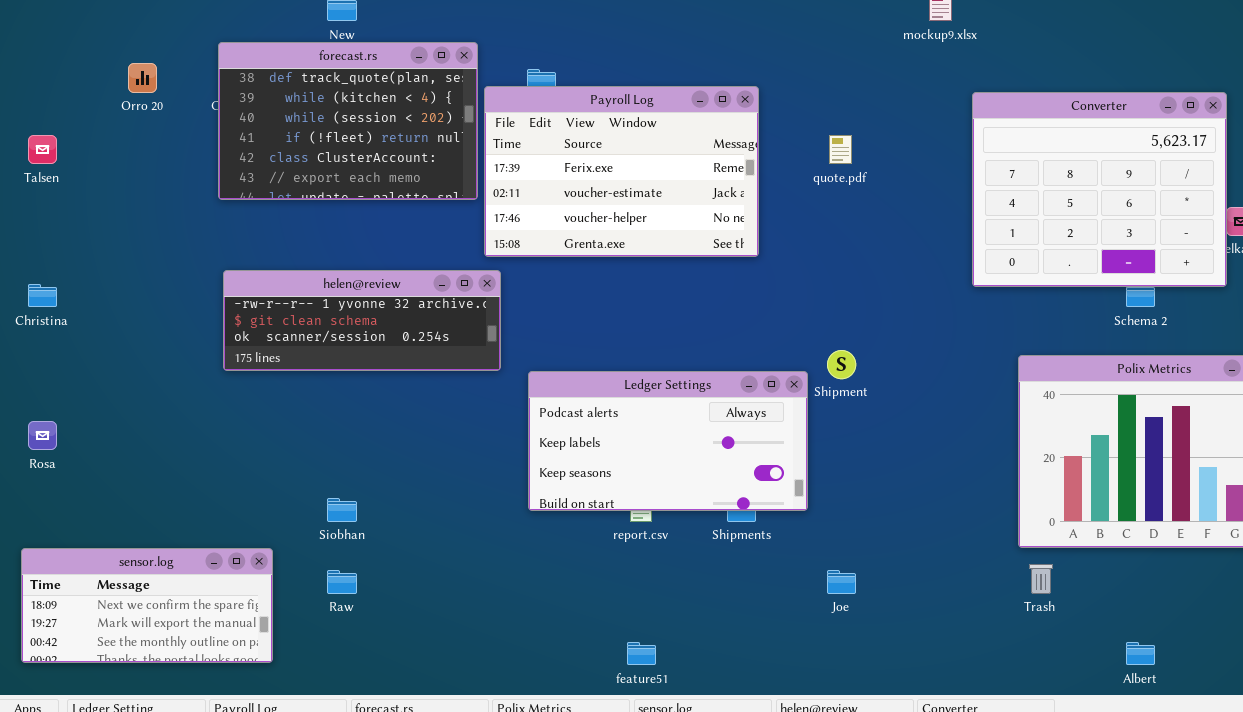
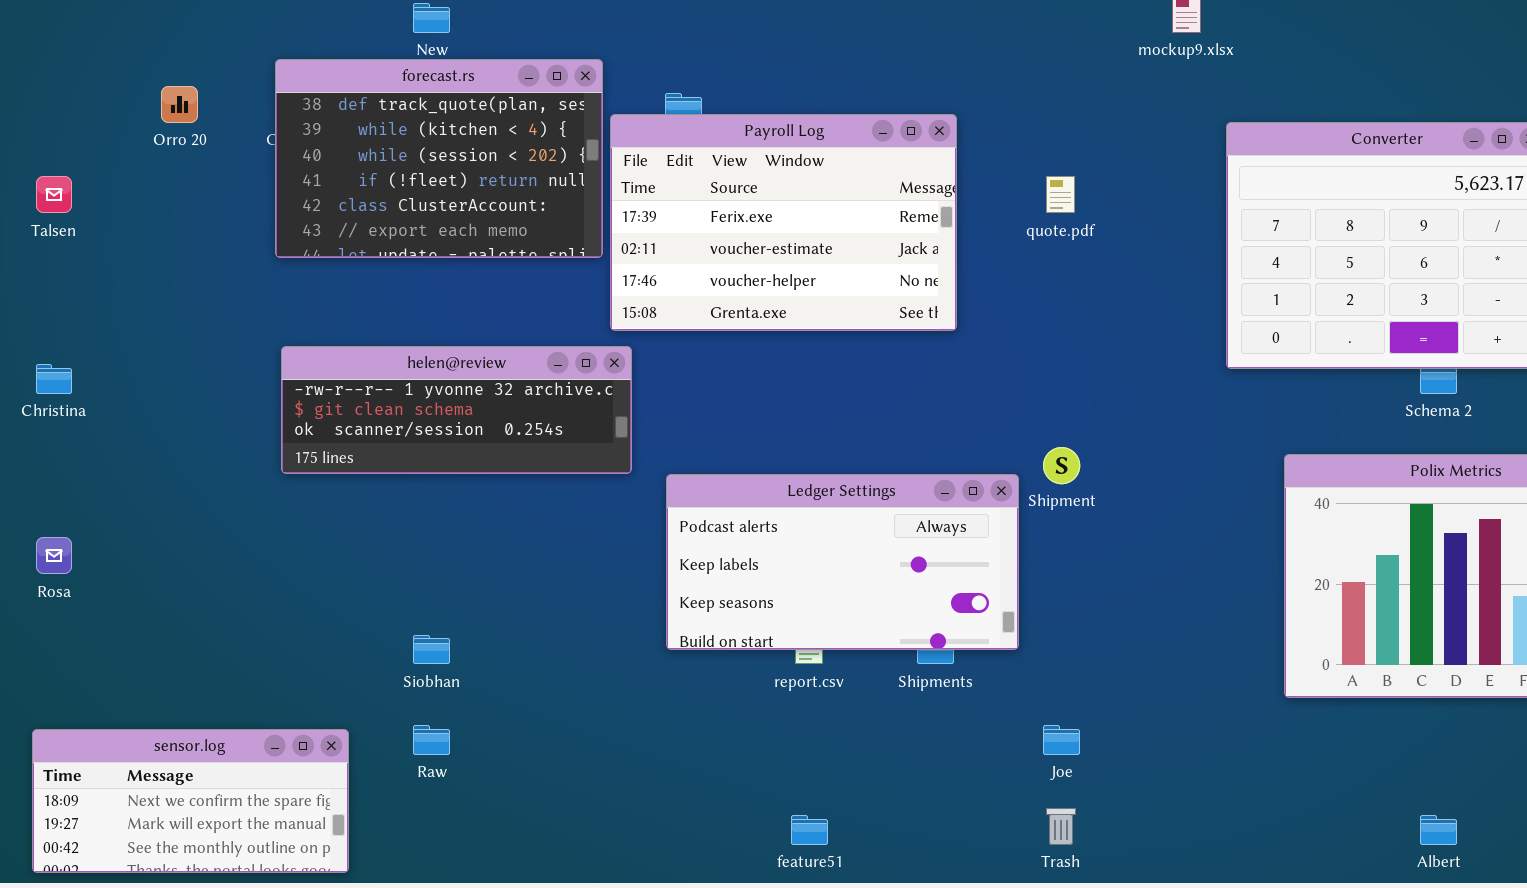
sensor.log: [21,548,273,663] -> [32,729,349,873], moved
Trash: [1029,564,1053,594] -> [1046,808,1076,845], moved

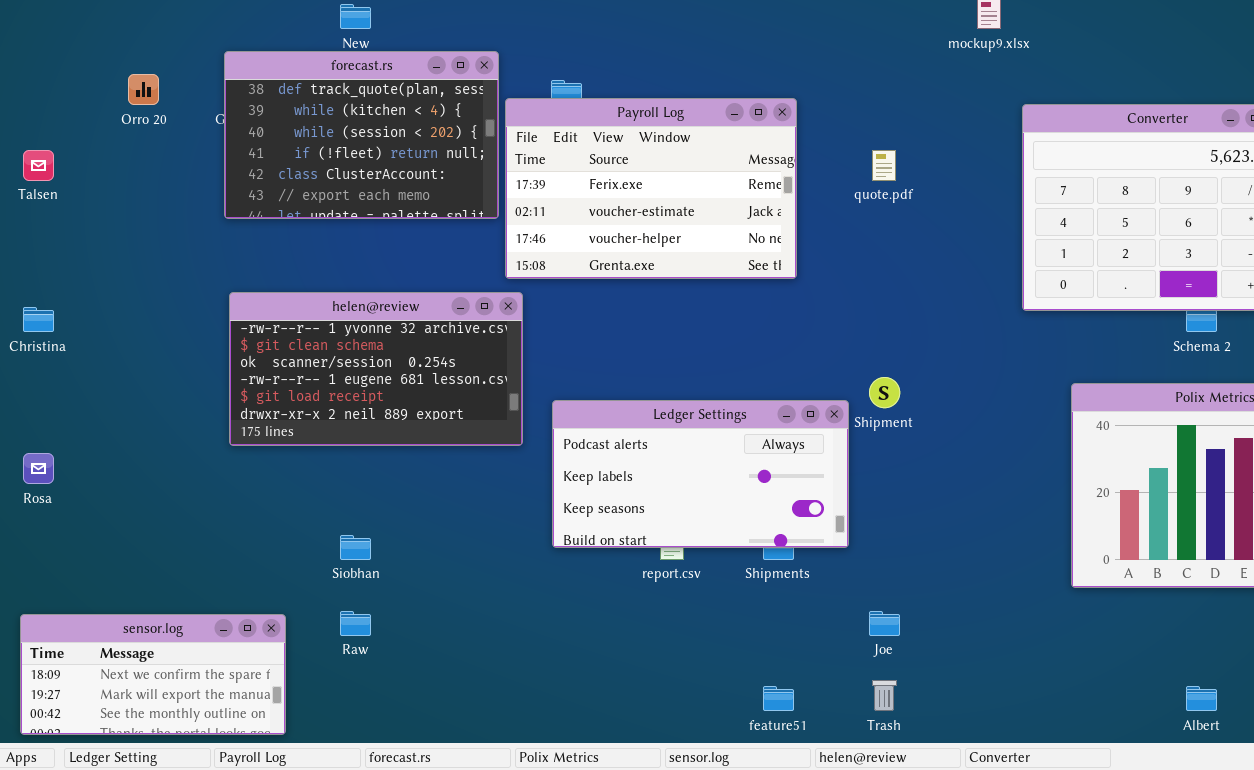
helen@review: [281,346,632,474] -> [229,292,523,446], resized
feature51: [791,815,828,845] -> [763,686,794,711], moved

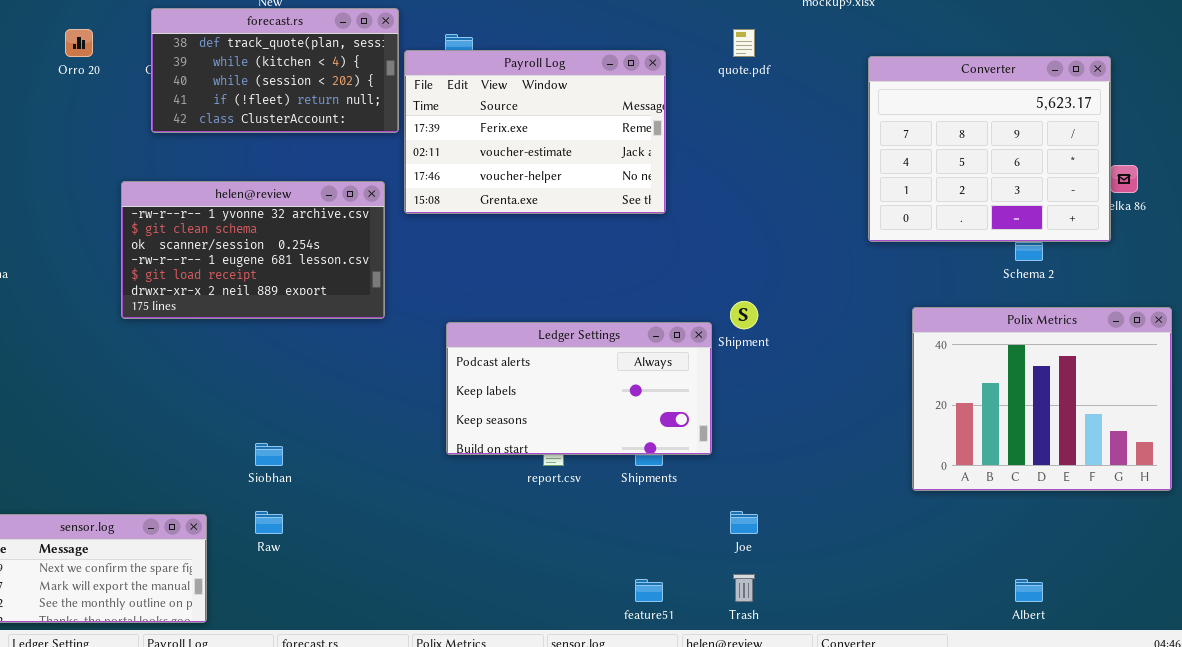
forecast.rs: [224,51,499,219] -> [151,8,399,133], resized
quote.pdf: [872,150,896,181] -> [733,29,755,57], moved
helen@review: [229,292,523,446] -> [121,181,385,319], moved

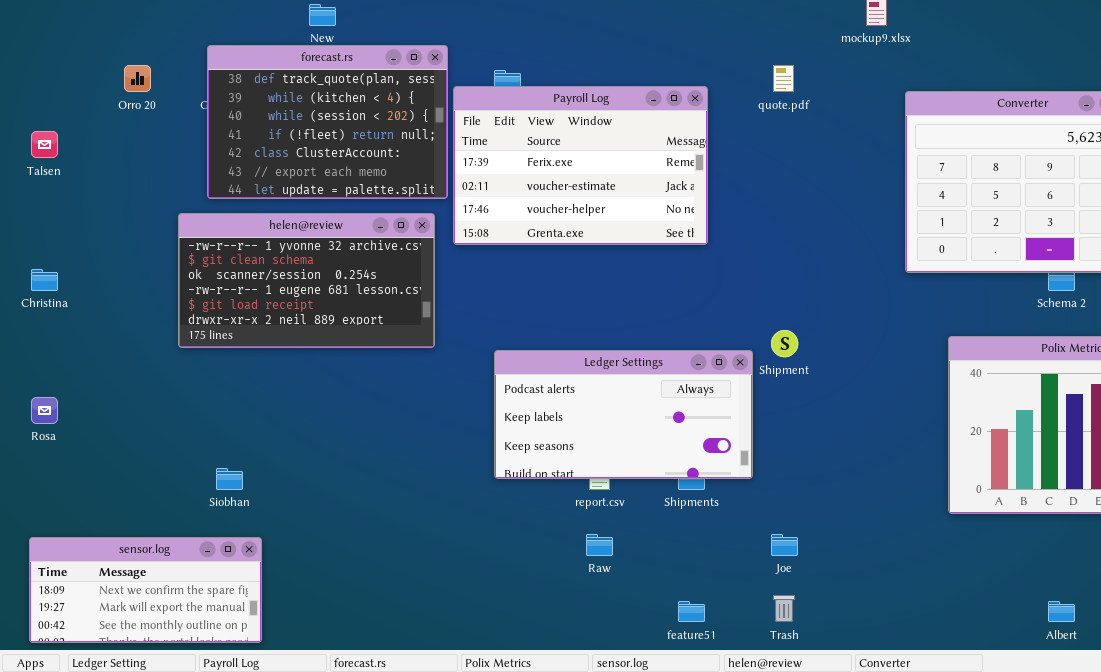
forecast.rs: [151,8,399,133] -> [207,45,448,199], resized
Siobhan: [255,443,283,466] -> [216,468,243,490], moved
Raw: [255,511,283,534] -> [586,534,613,556], moved

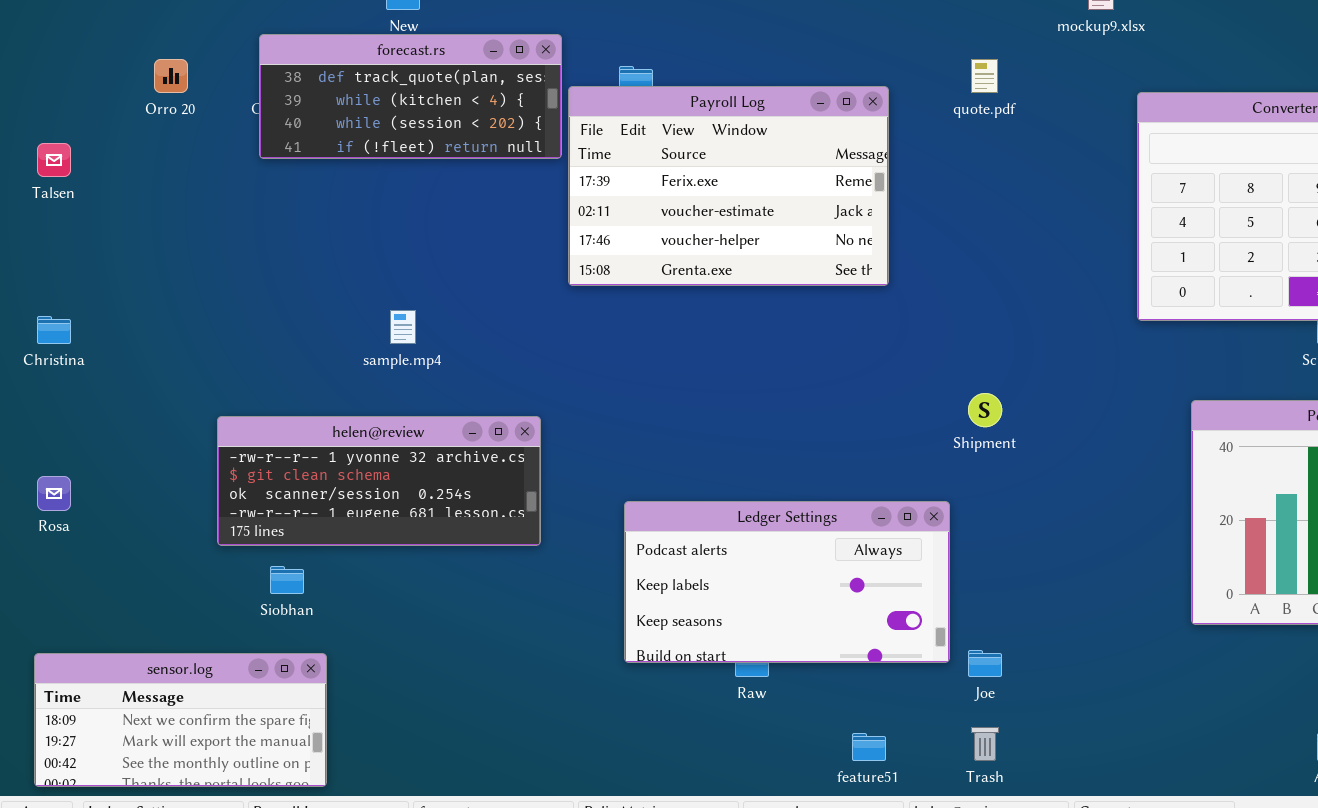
forecast.rs: [207,45,448,199] -> [259,34,562,159], resized
helen@review: [178,213,435,348] -> [217,416,541,546], moved, resized
Ledger Settings: [494,350,753,479] -> [624,501,950,663], moved

